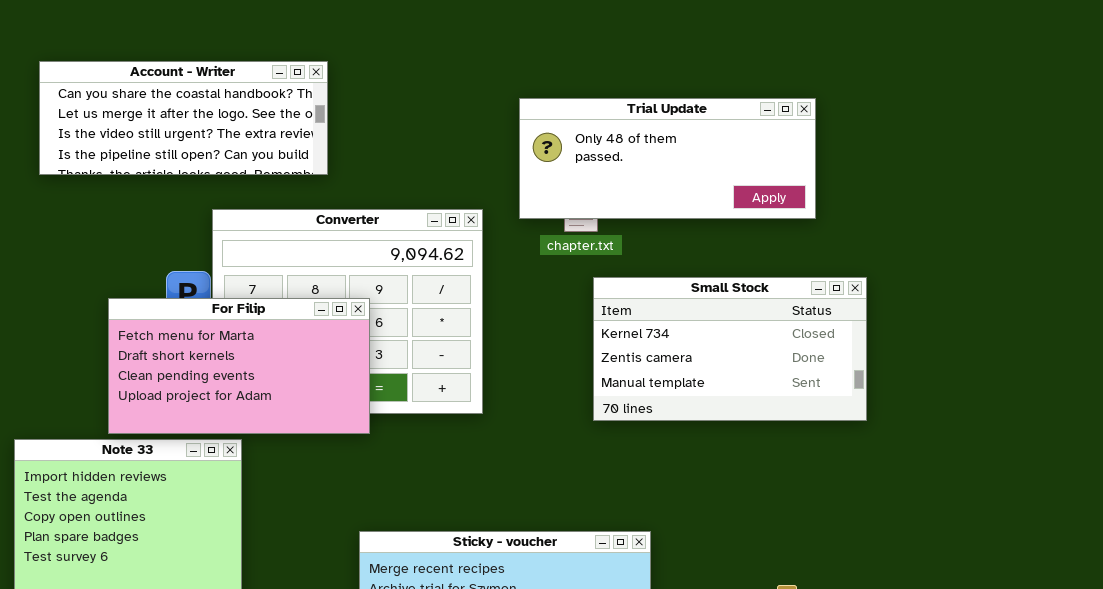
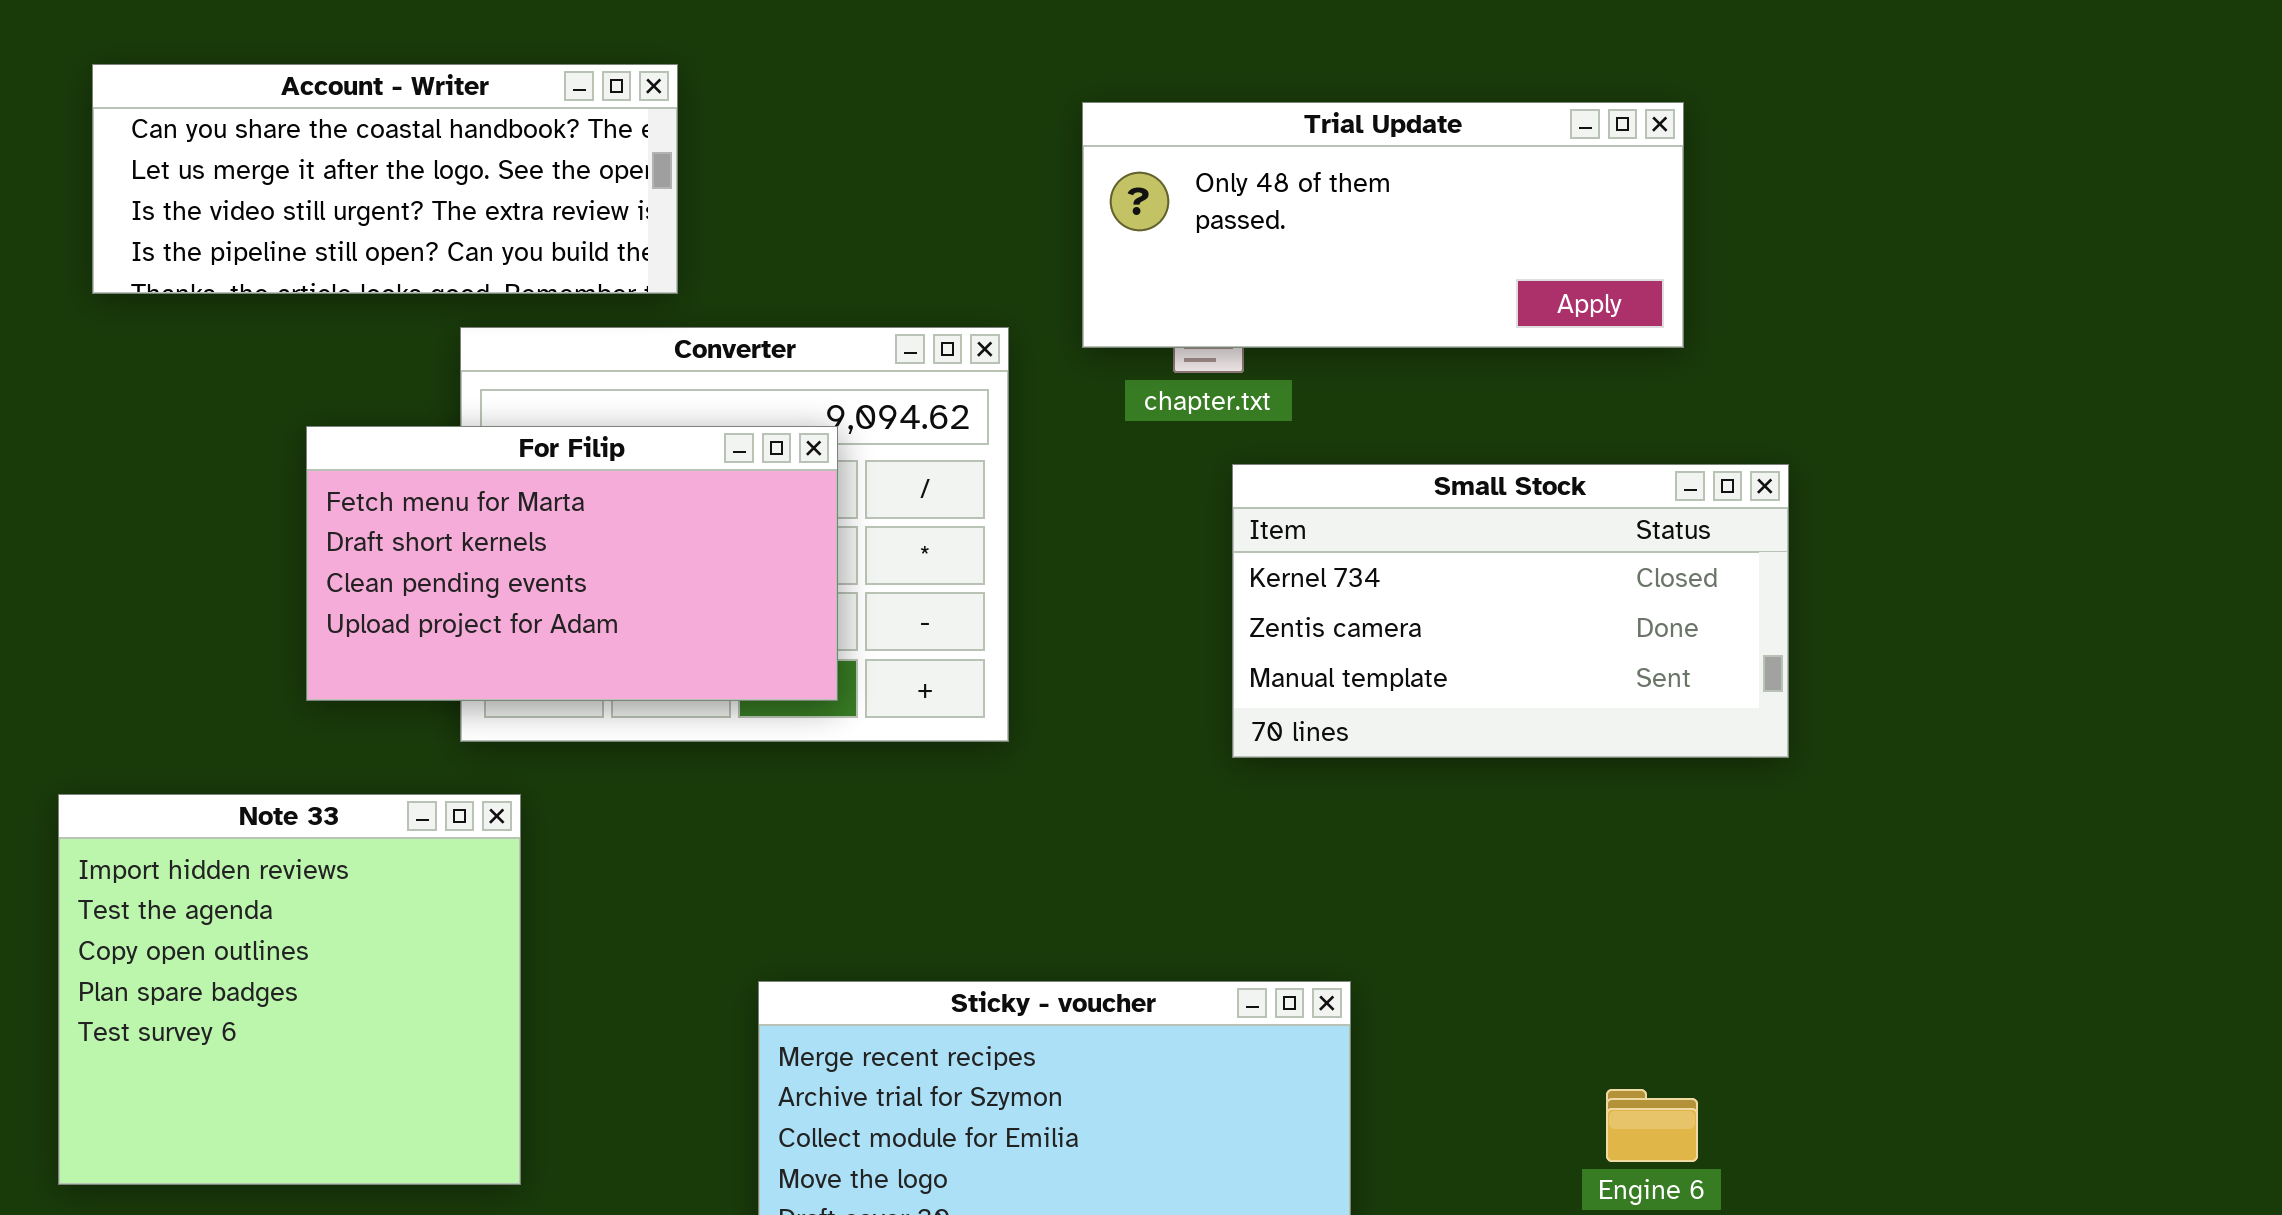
Account - Writer: [39,61,328,175] -> [92,64,678,294], moved
For Filip: [108,298,370,434] -> [306,426,838,701], moved

